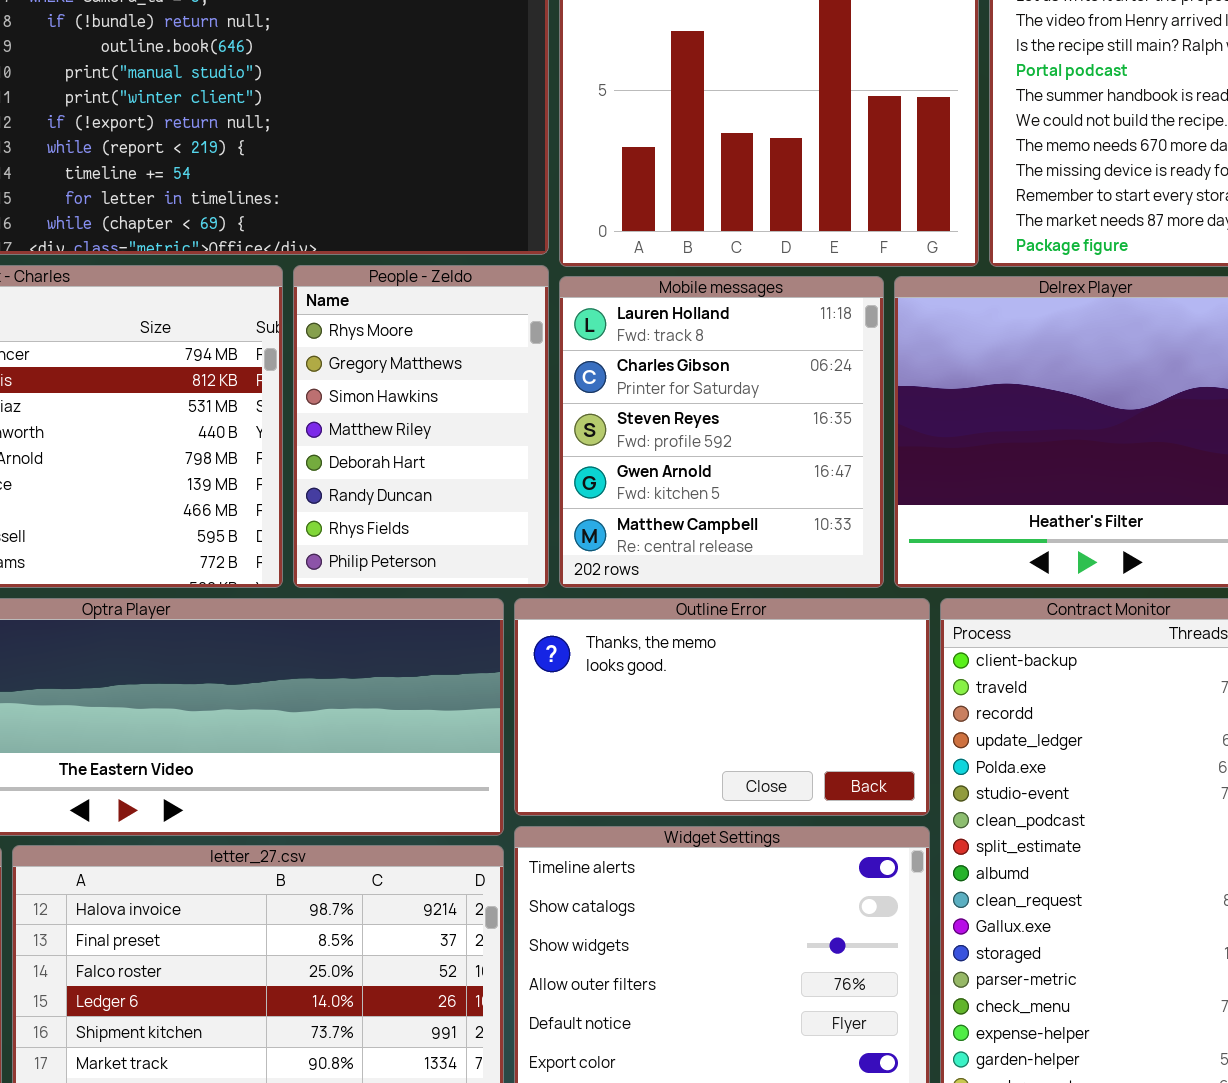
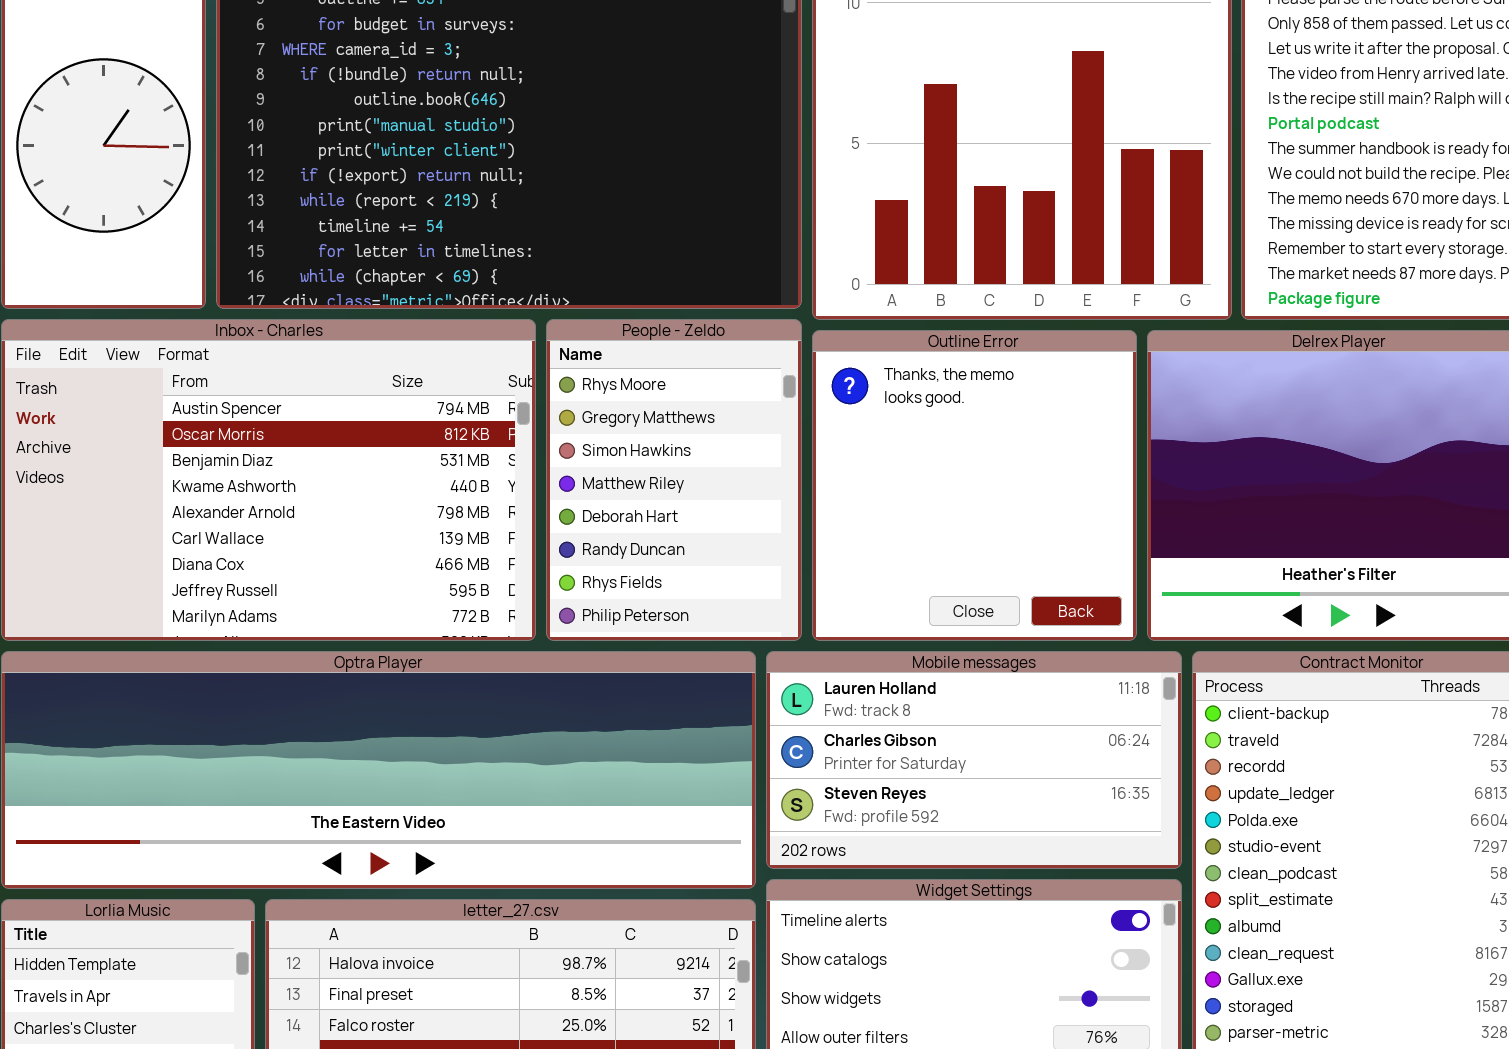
Mobile messages: [559,276,884,588] -> [766,651,1182,869], moved, resized
Outline Error: [514,598,930,816] -> [812,330,1137,641], moved, resized

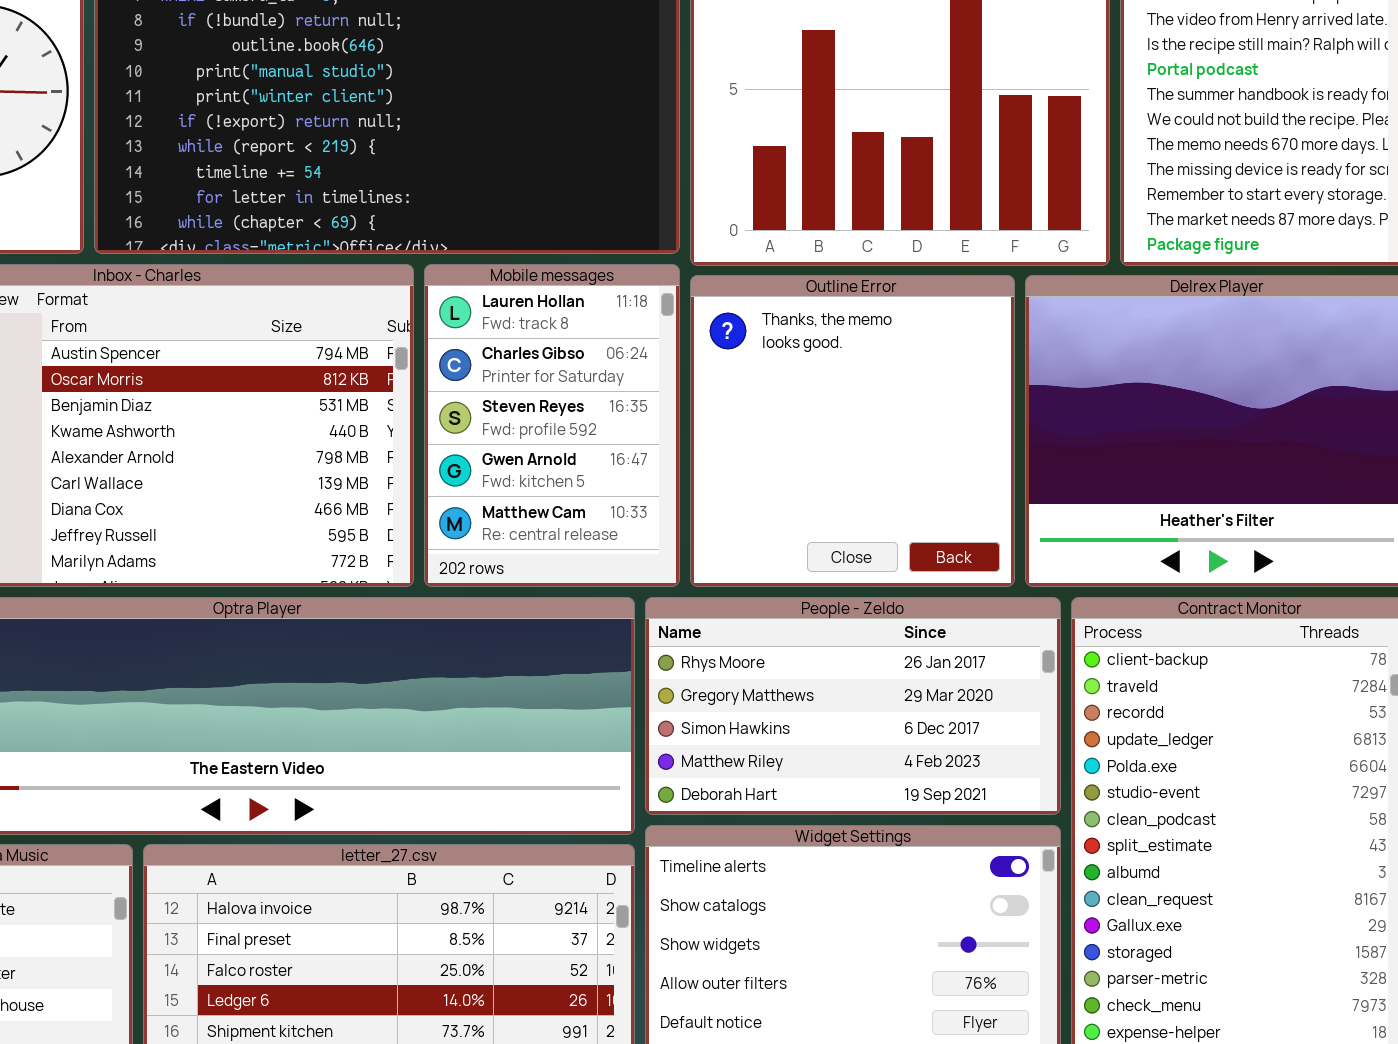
People - Zeldo: [546,319,802,641] -> [645,597,1061,815], moved, resized
Mobile messages: [766,651,1182,869] -> [424,264,680,587], moved, resized

